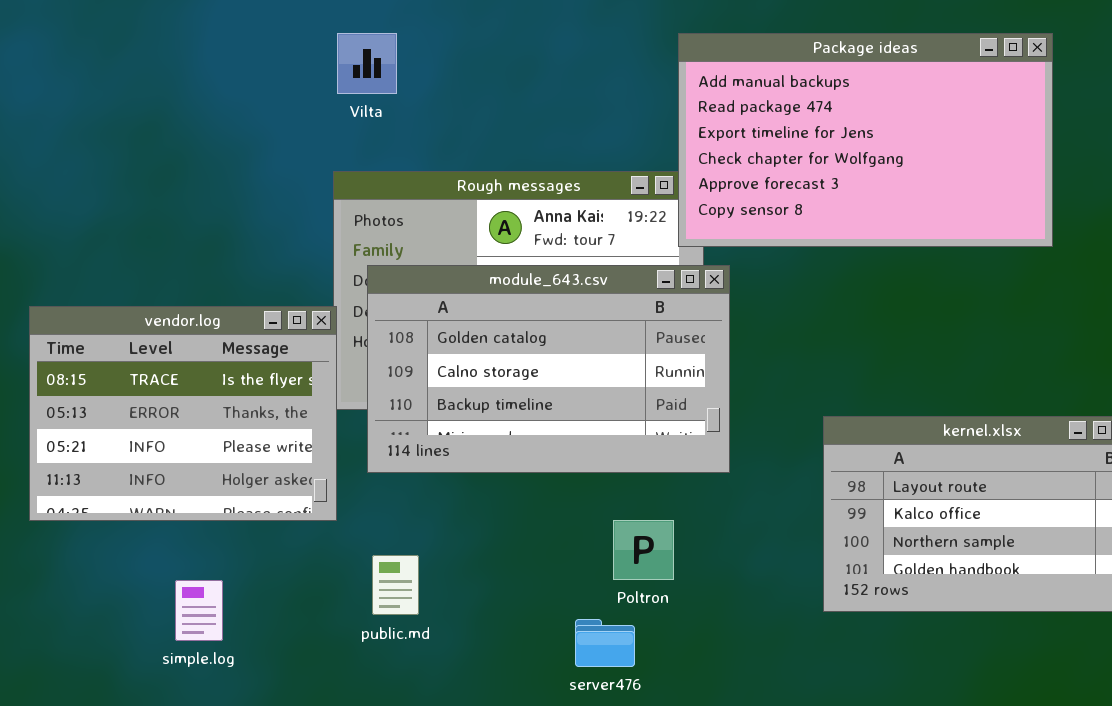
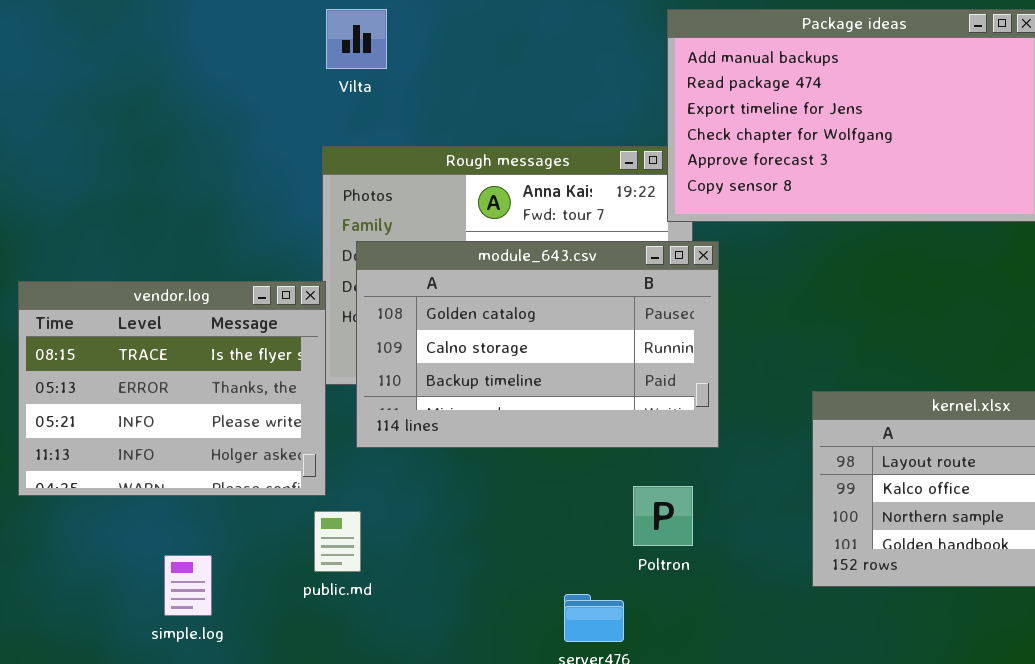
Poltron: [613,520,674,580] -> [633,486,693,546], moved
public.md: [372,555,419,615] -> [314,511,361,572], moved

